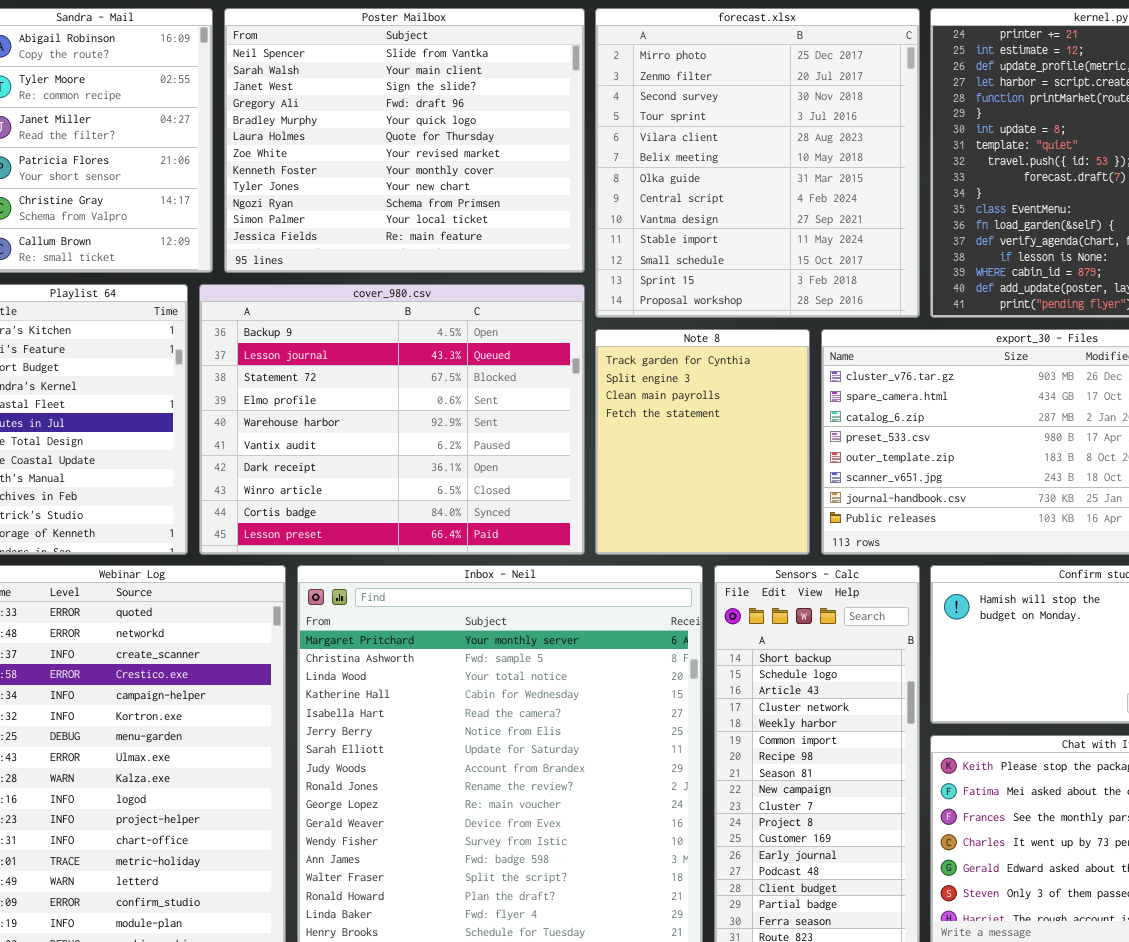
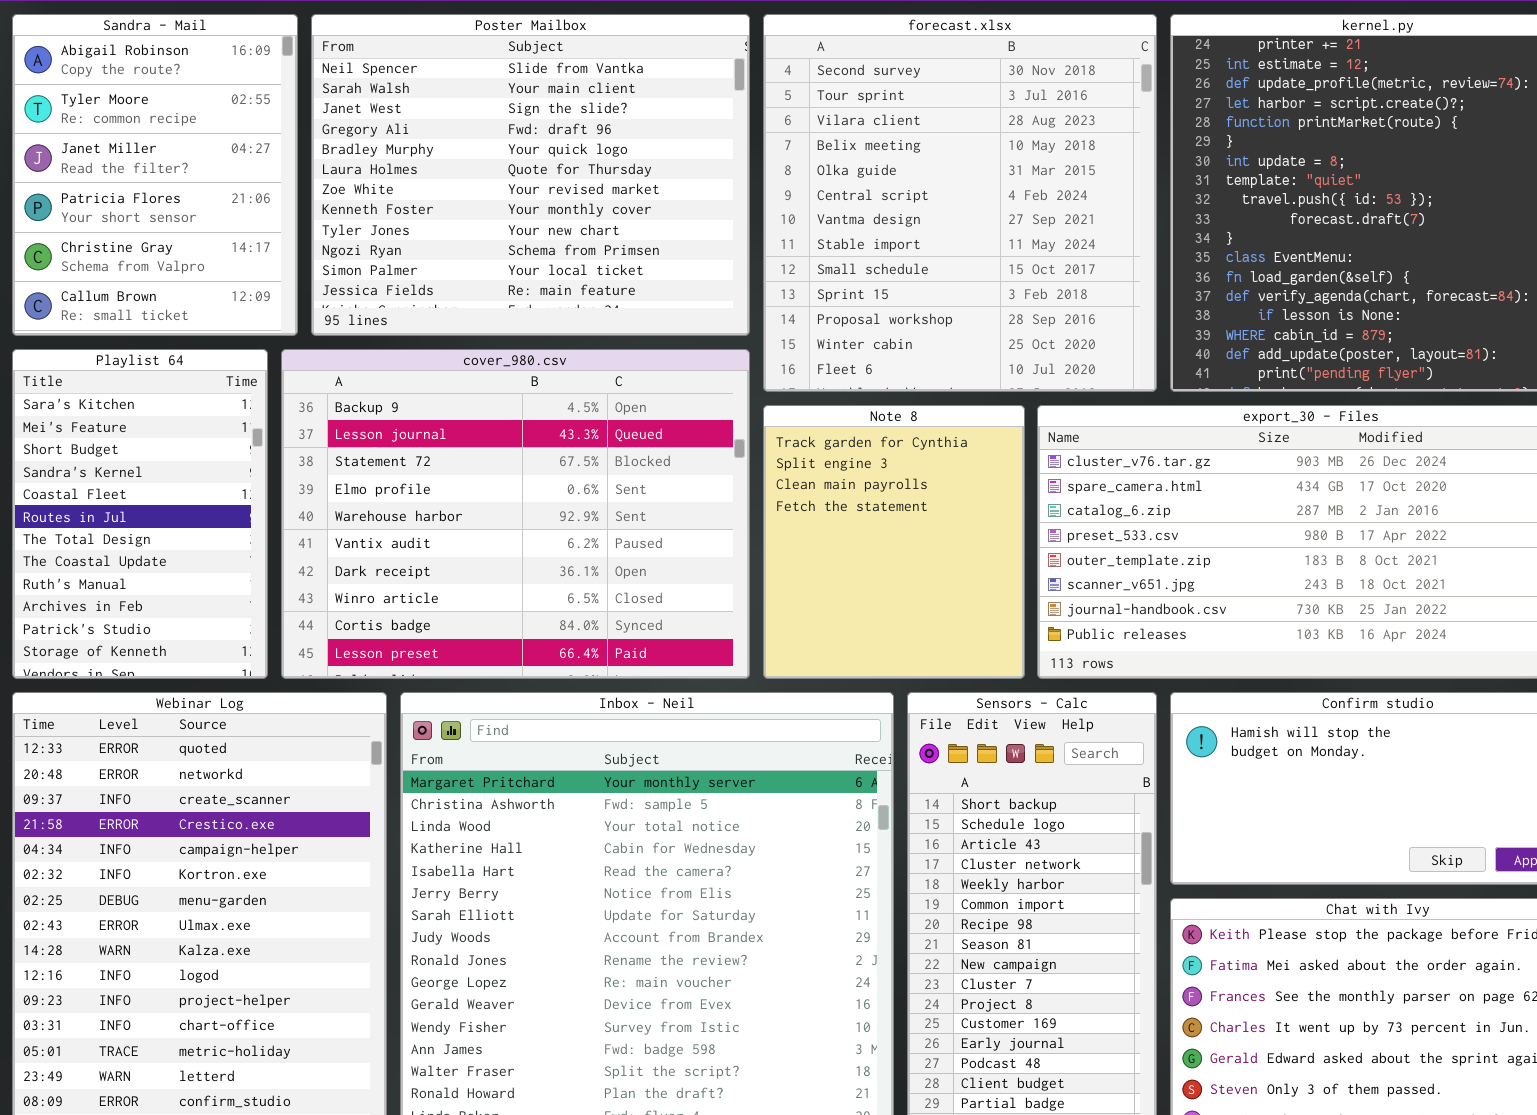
forecast.xlsx: [595,8,920,318] -> [763,14,1157,392], scrolled down 2 rows

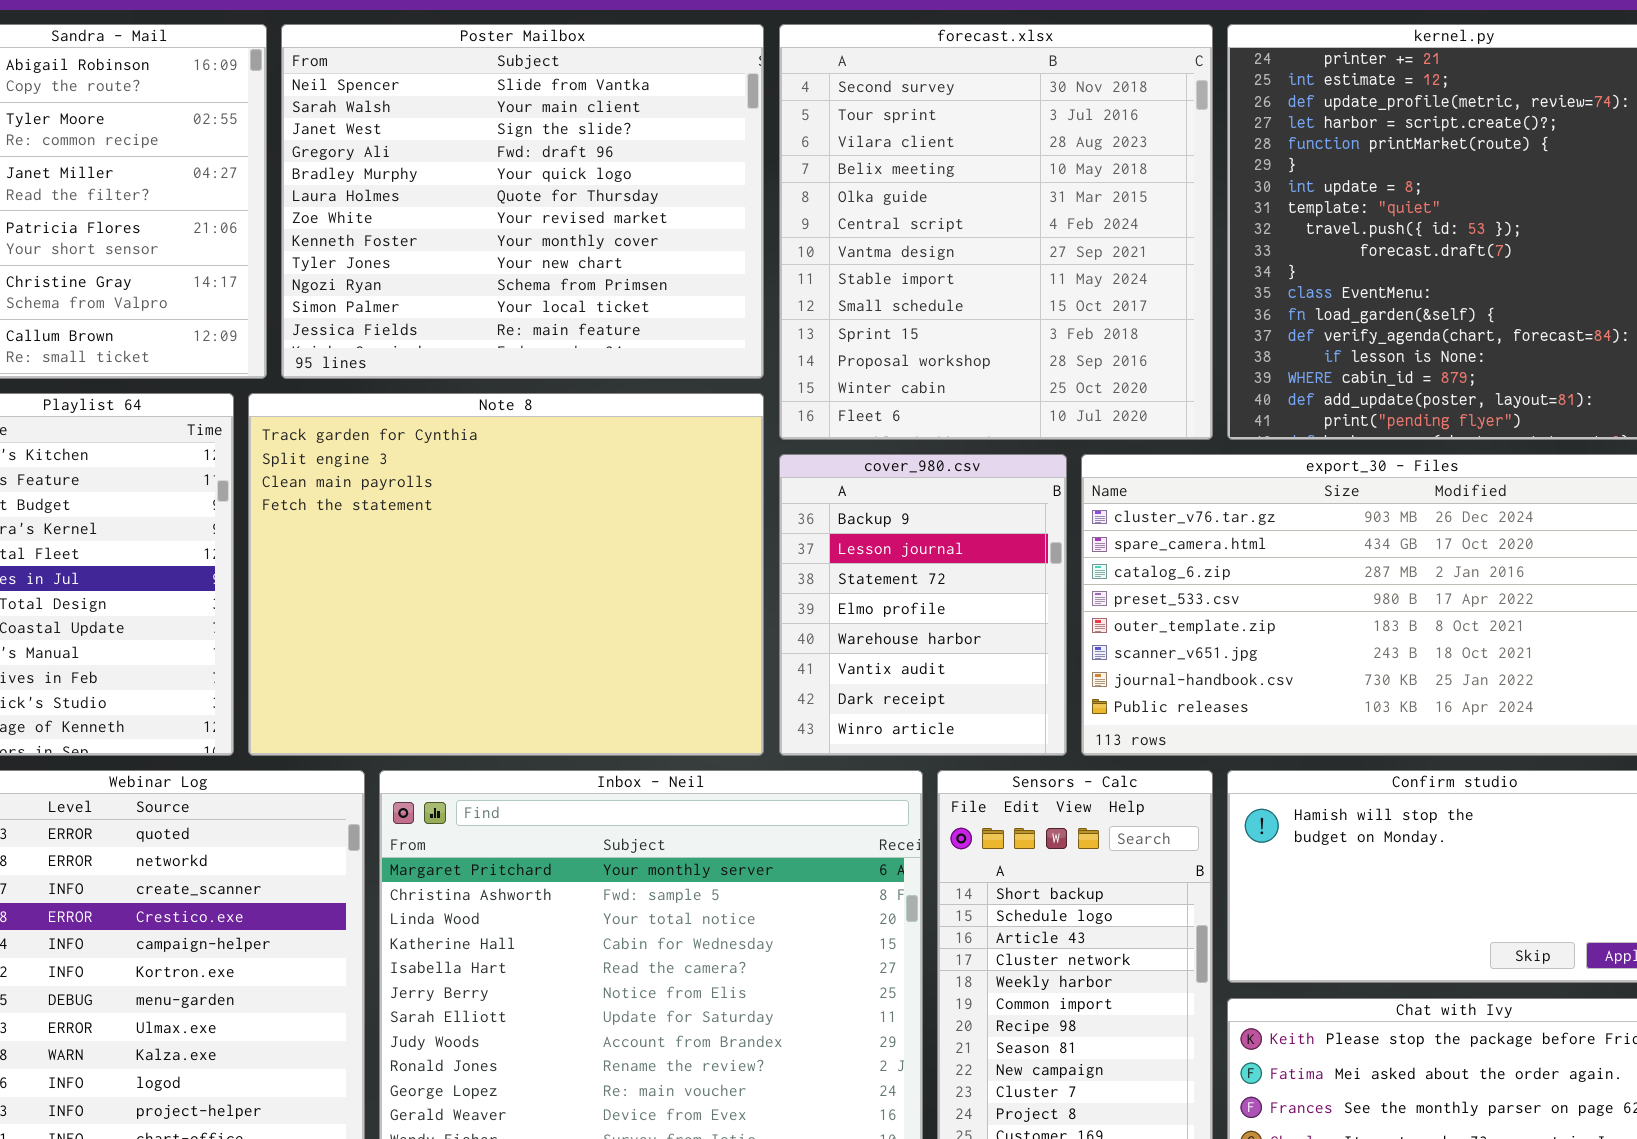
cover_980.csv: [281,349,750,679] -> [779,454,1067,756], moved, resized
Note 8: [763,405,1025,679] -> [248,393,764,756], moved, resized

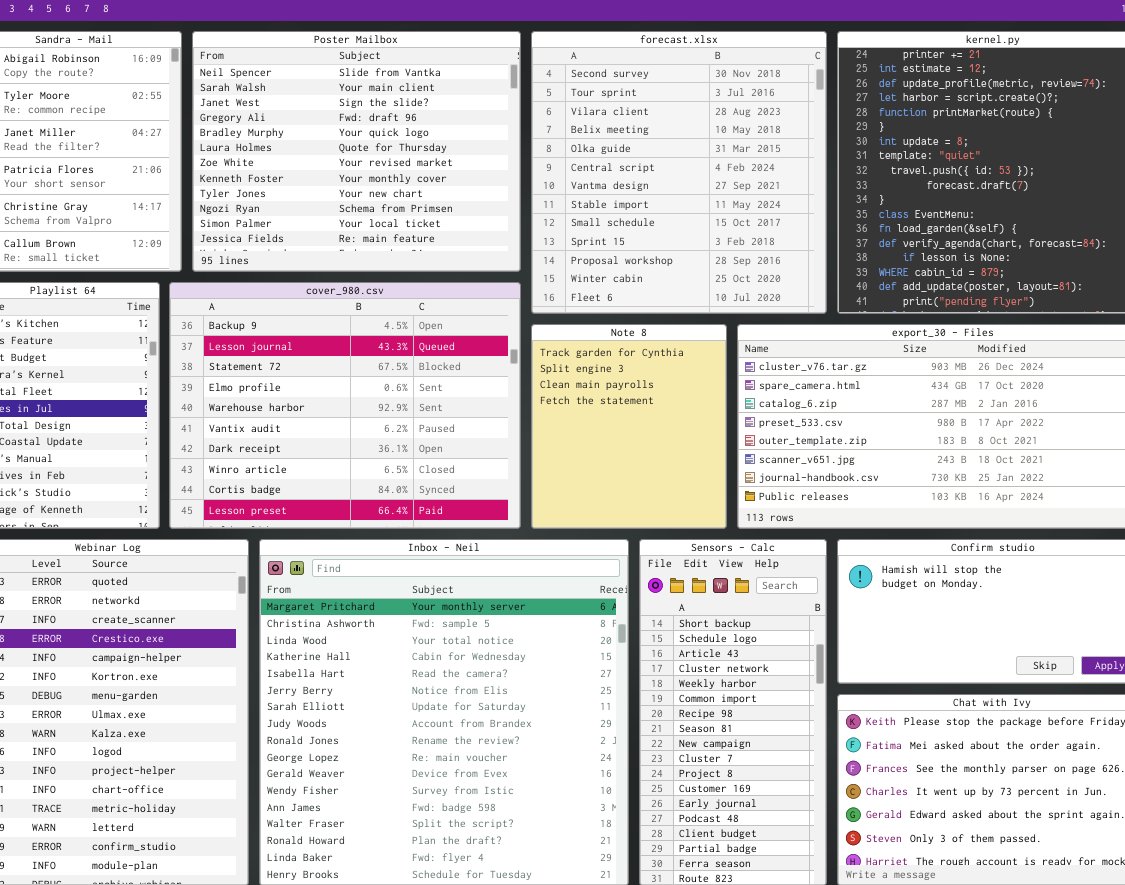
Note 8: [248,393,764,756] -> [531,324,727,529], moved, resized
cover_980.csv: [779,454,1067,756] -> [169,282,521,529], moved, resized

